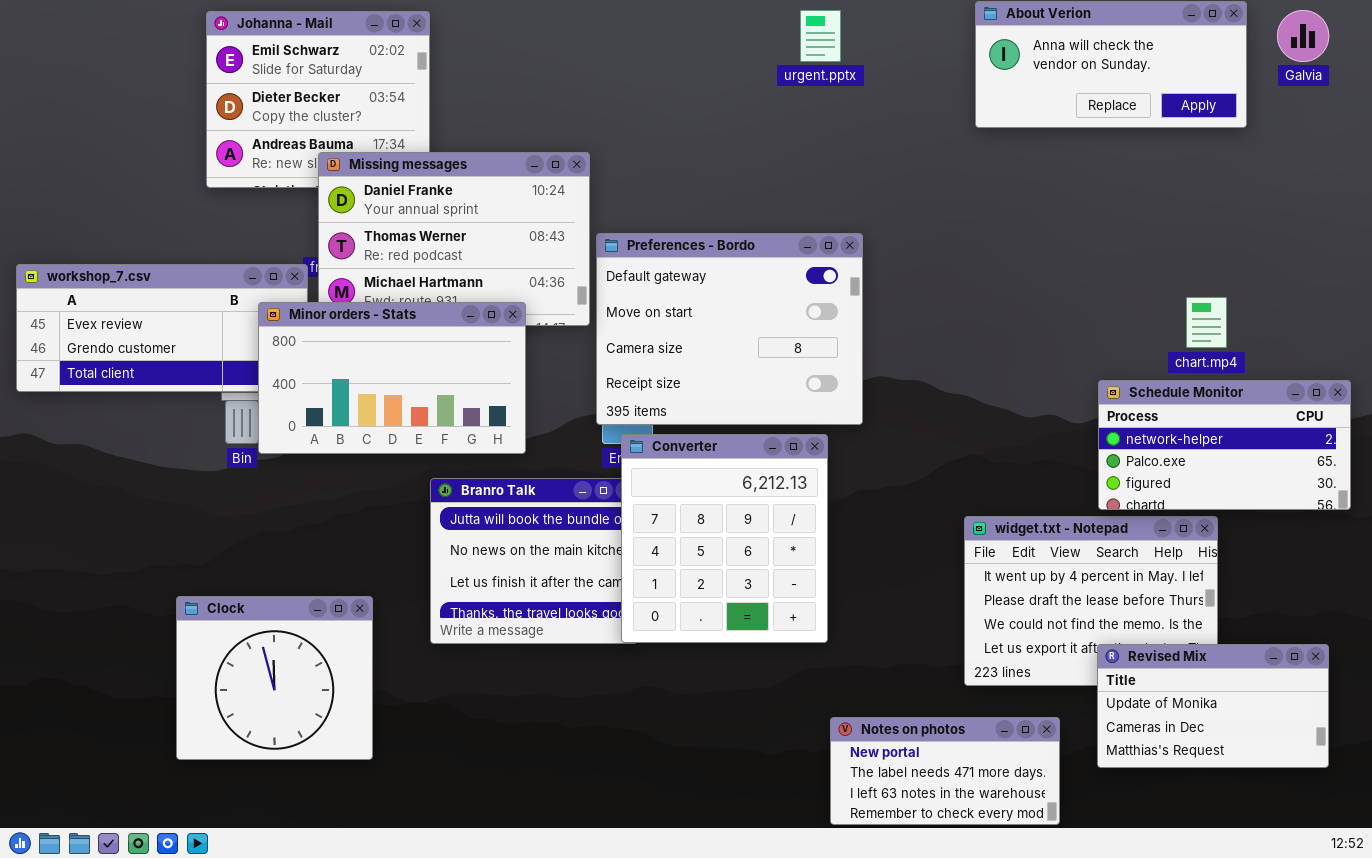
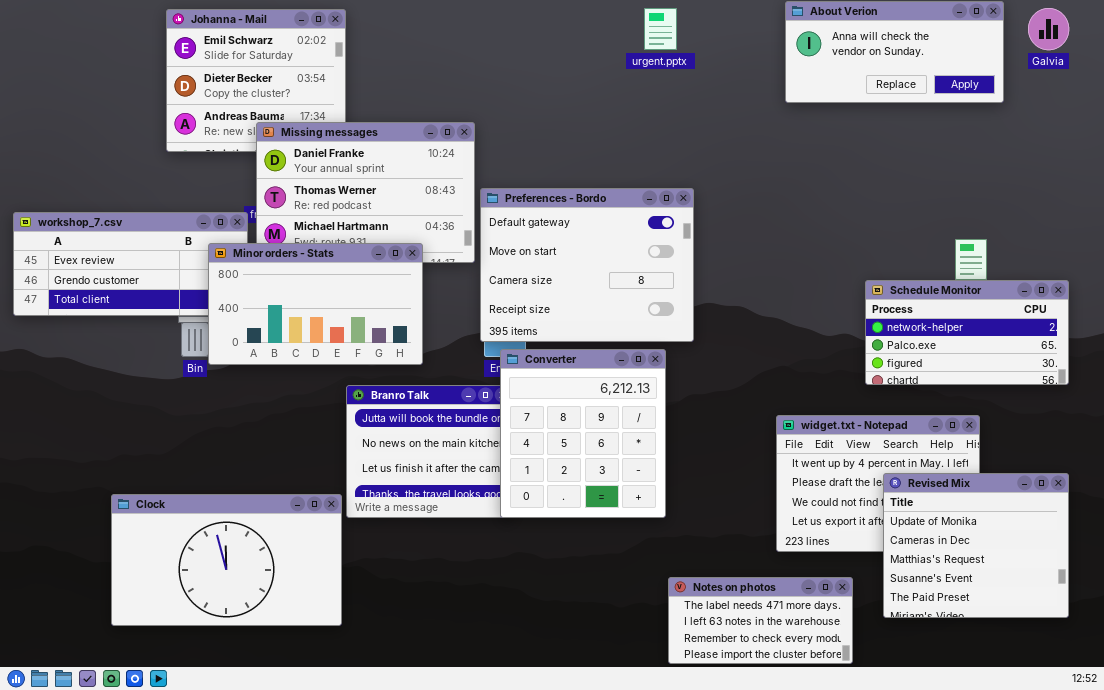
Schedule Monitor: [1098,380,1351,510] -> [865,280,1069,385], moved
Clock: [176,596,373,760] -> [111,494,342,626], moved, resized
Revised Mix: [1097,644,1329,768] -> [883,473,1069,618], resized
Notes on photos: [830,717,1060,825] -> [668,577,853,664], scrolled down 1 row

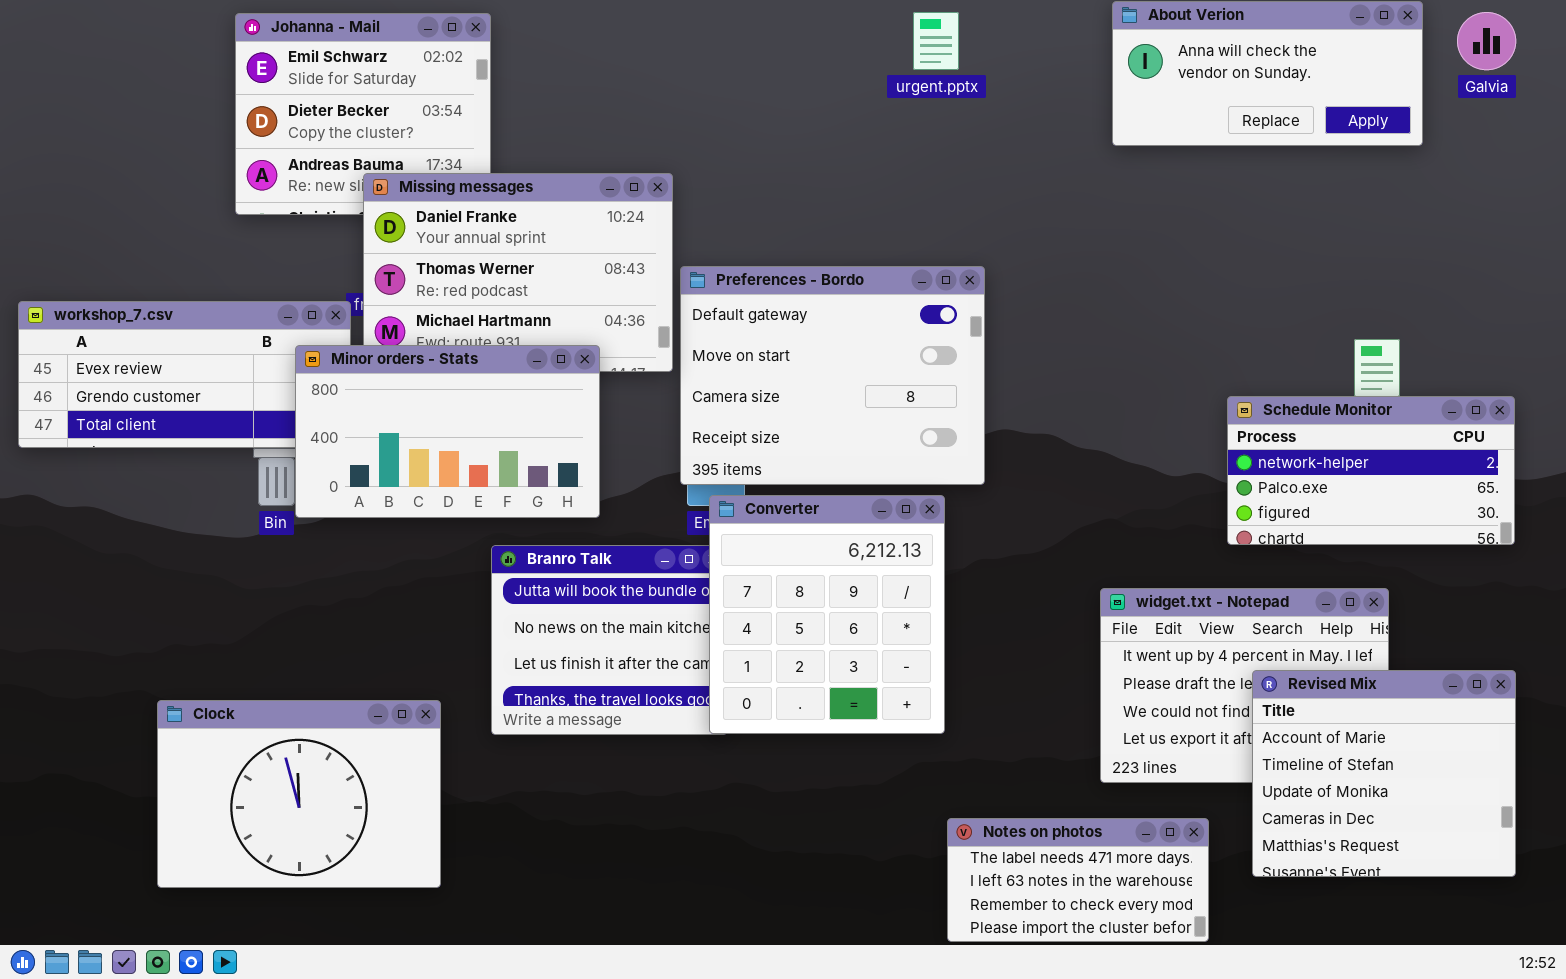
Revised Mix: [883,473,1069,618] -> [1252,670,1516,877], scrolled up 2 rows
Clock: [111,494,342,626] -> [157,700,441,888], resized

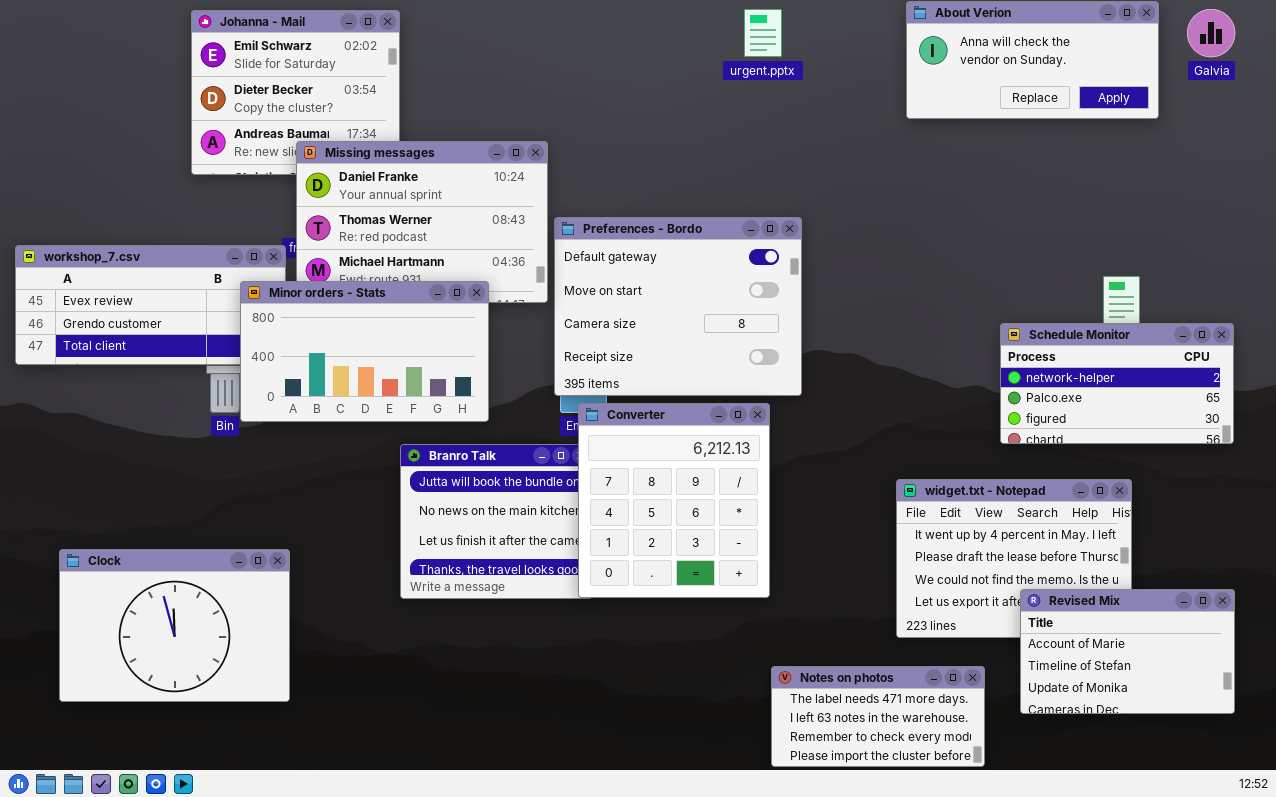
Revised Mix: [1252,670,1516,877] -> [1020,589,1235,714], resized
Clock: [157,700,441,888] -> [59,549,290,702], moved

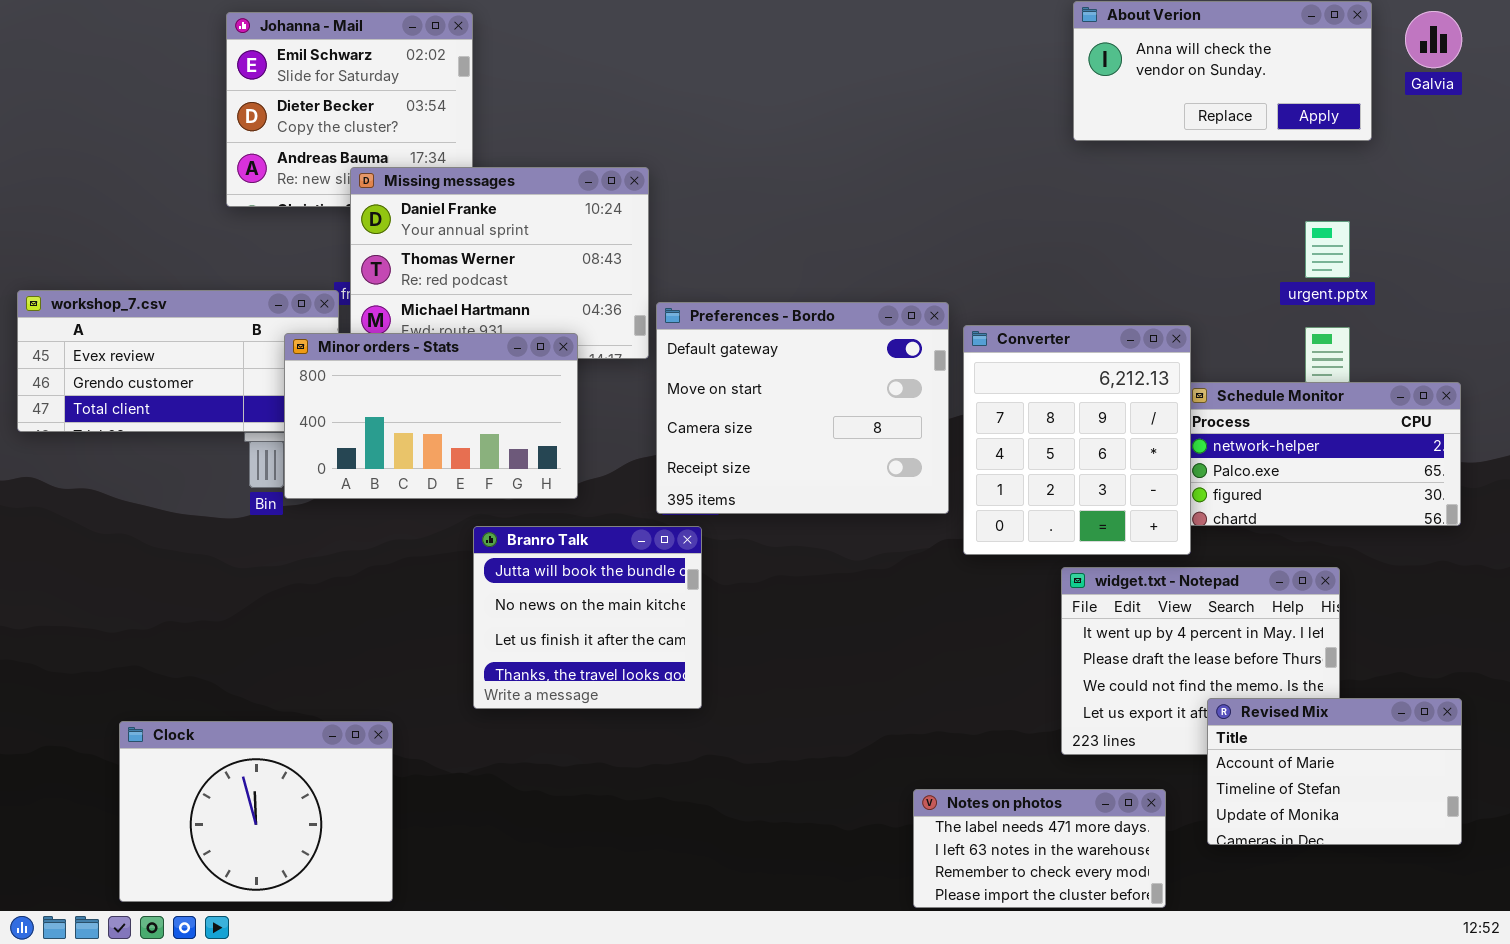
urgent.pptx: [744,9,782,57] -> [1305,221,1350,278], moved
Preferences - Bordo: [554,217,802,396] -> [656,302,949,514], moved
Converter: [578,403,770,598] -> [963,325,1191,555], moved
Clock: [59,549,290,702] -> [119,721,393,902], moved

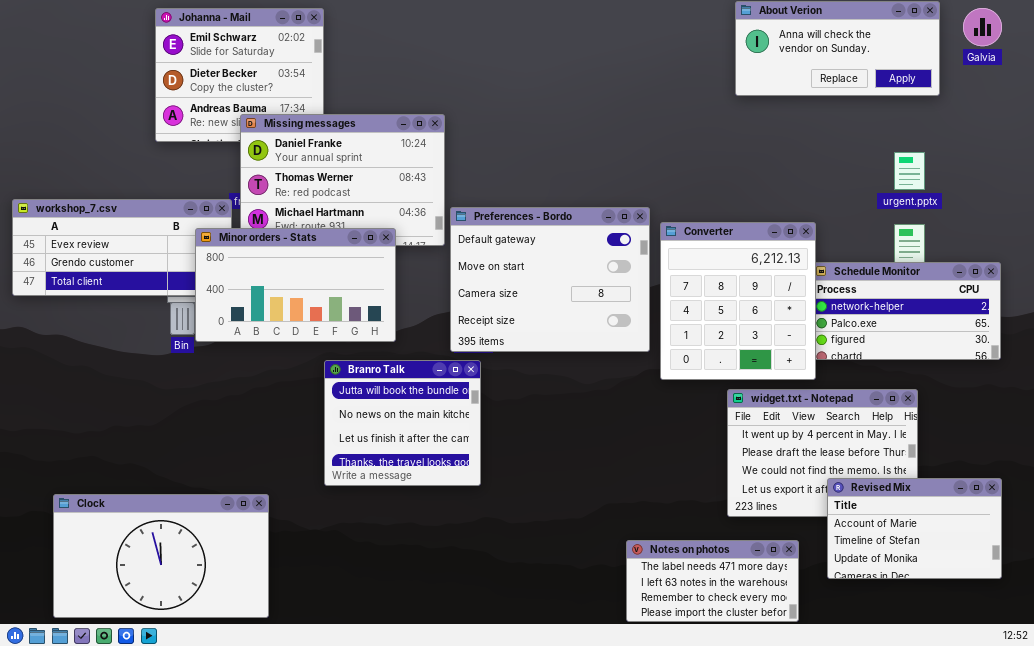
Clock: [119,721,393,902] -> [53,494,269,618], resized

